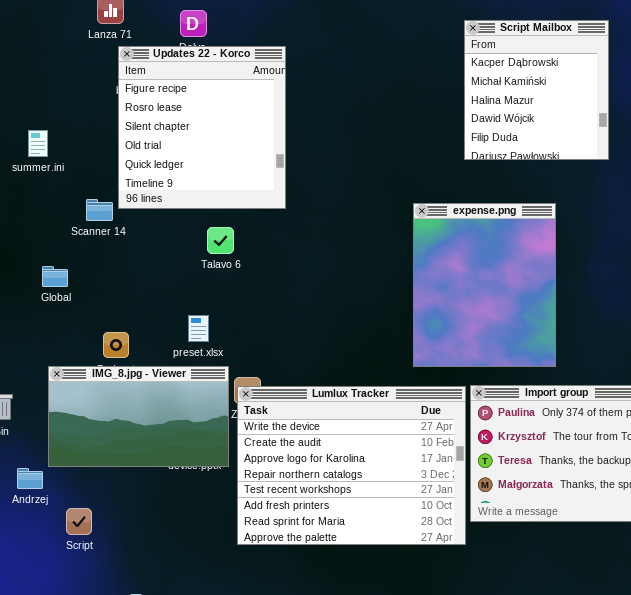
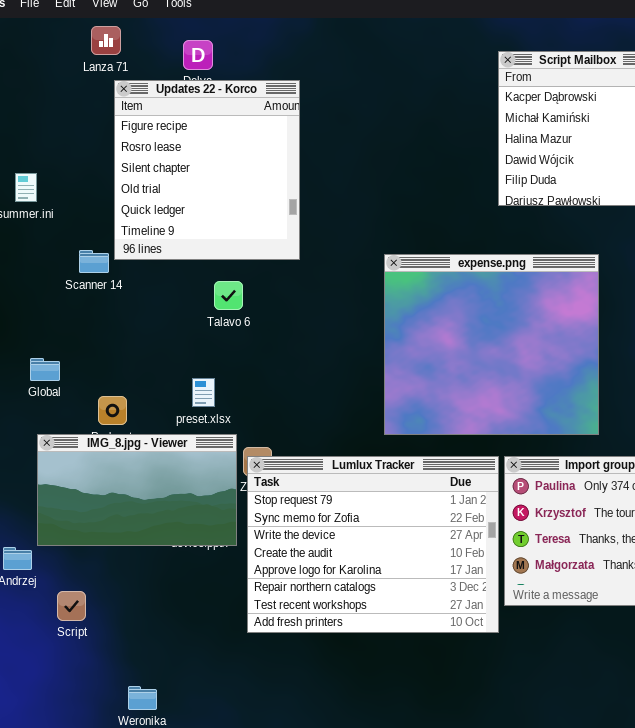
expense.png: [413,203,556,367] -> [384,254,599,435], resized
Global: [42,266,68,287] -> [30,358,60,381], moved
Lumlux Tracker: [237,386,466,545] -> [247,456,499,633], scrolled up 2 rows

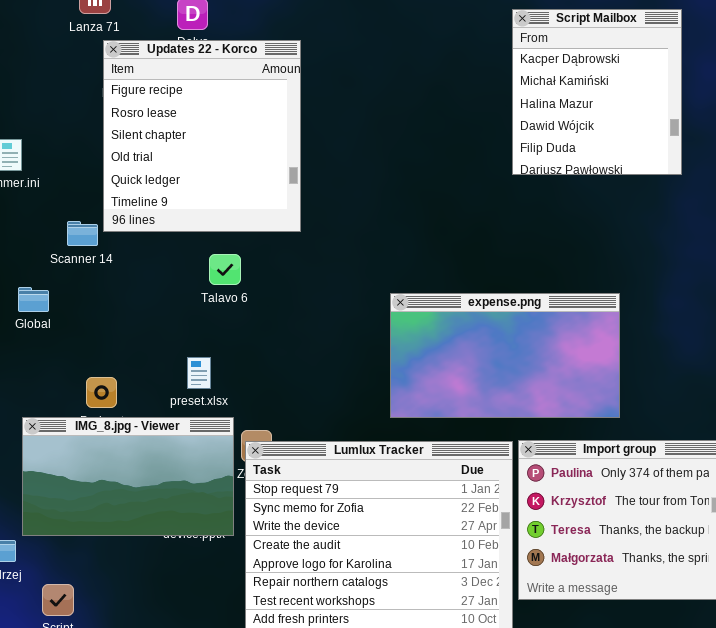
expense.png: [384,254,599,435] -> [390,293,620,418], resized
Global: [30,358,60,381] -> [18,287,49,312], moved

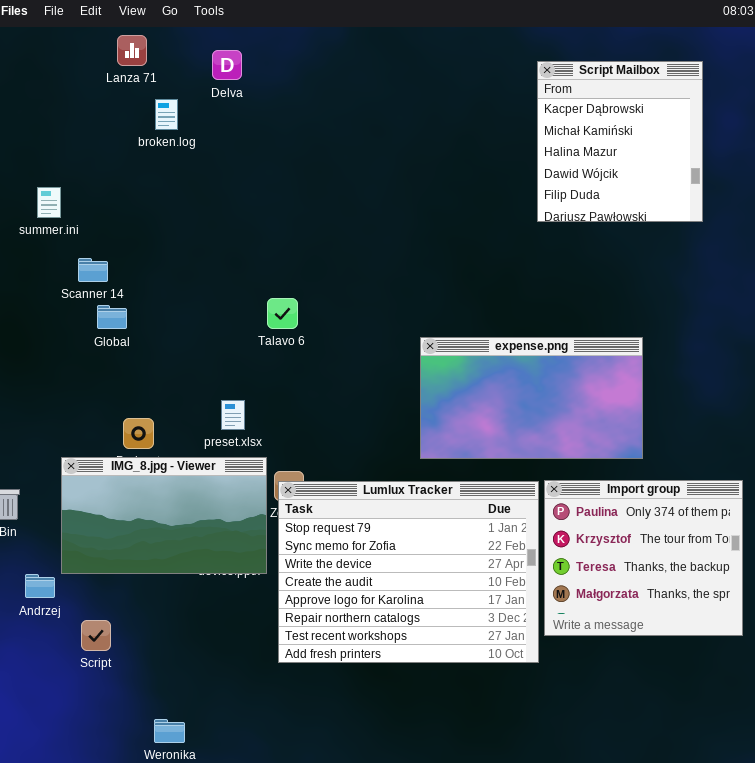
Updates 22 - Korco: [103,40,301,232] -> none, closed
Scanner 14: [67,221,98,246] -> [78,258,108,282], moved
Talavo 6: [209,254,241,285] -> [267,298,298,329], moved
Global: [18,287,49,312] -> [97,305,127,329], moved

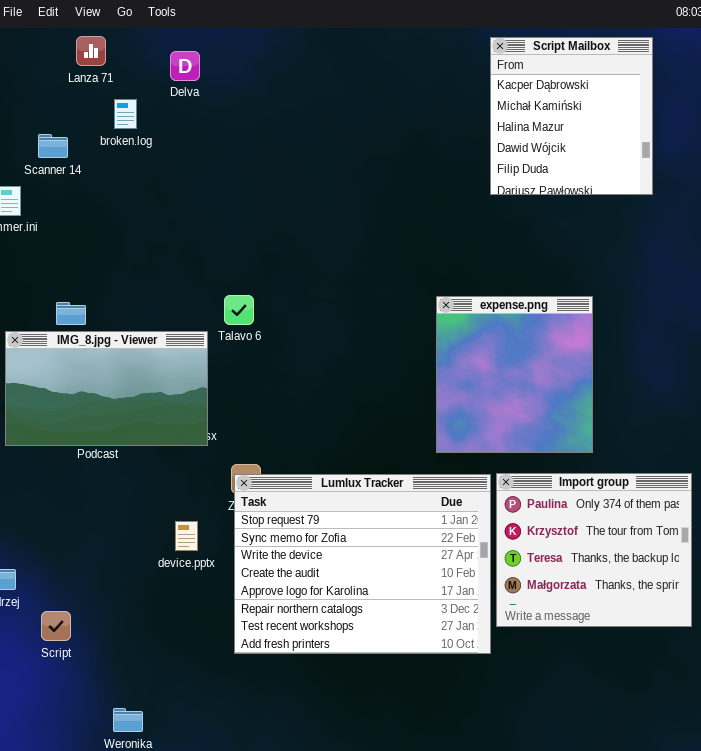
Script Mailbox: [537,61,703,222] -> [490,37,653,195], moved
Scanner 14: [78,258,108,282] -> [38,134,68,158], moved
expense.png: [420,337,643,459] -> [436,296,593,453], resized
IMG_8.jpg - Viewer: [61,457,267,574] -> [5,331,208,446], moved

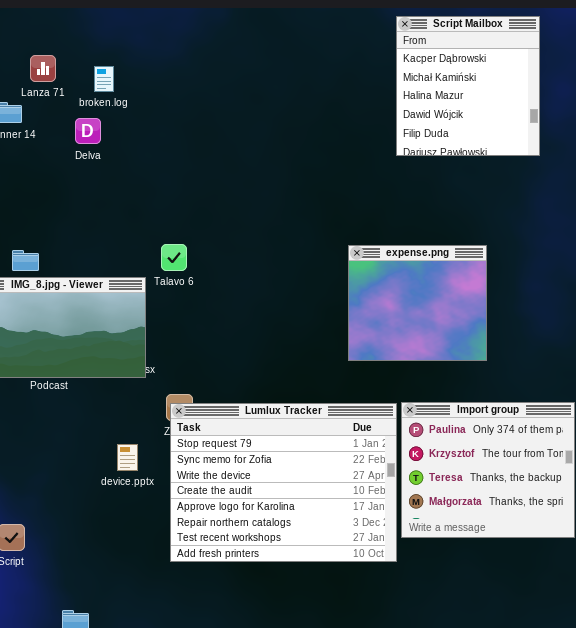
Lanza 71: [76,36,106,66] -> [30,55,56,82], moved
Delva: [170,51,200,81] -> [75,118,101,144], moved
broken.log: [114,99,137,129] -> [94,66,114,92], moved
expense.png: [436,296,593,453] -> [348,245,487,361], resized

